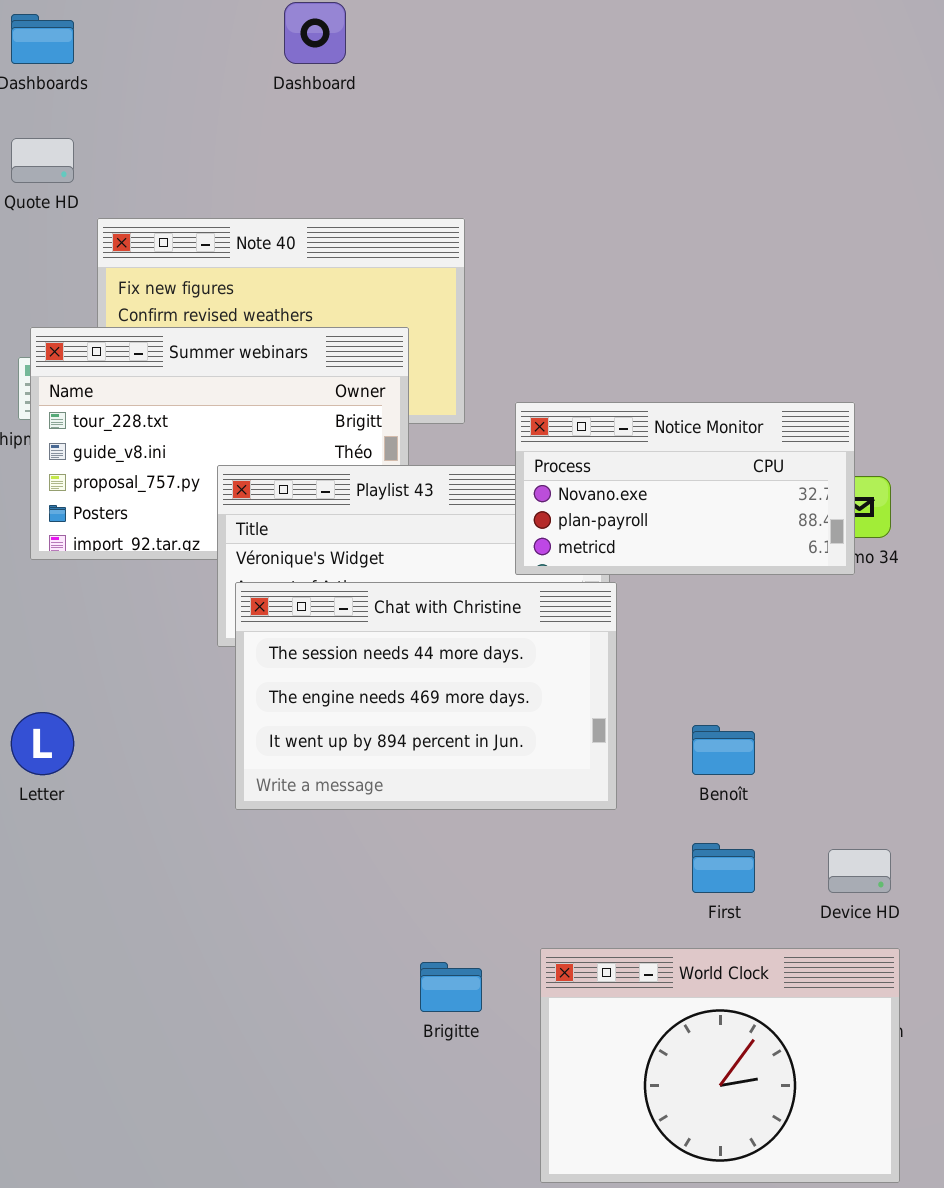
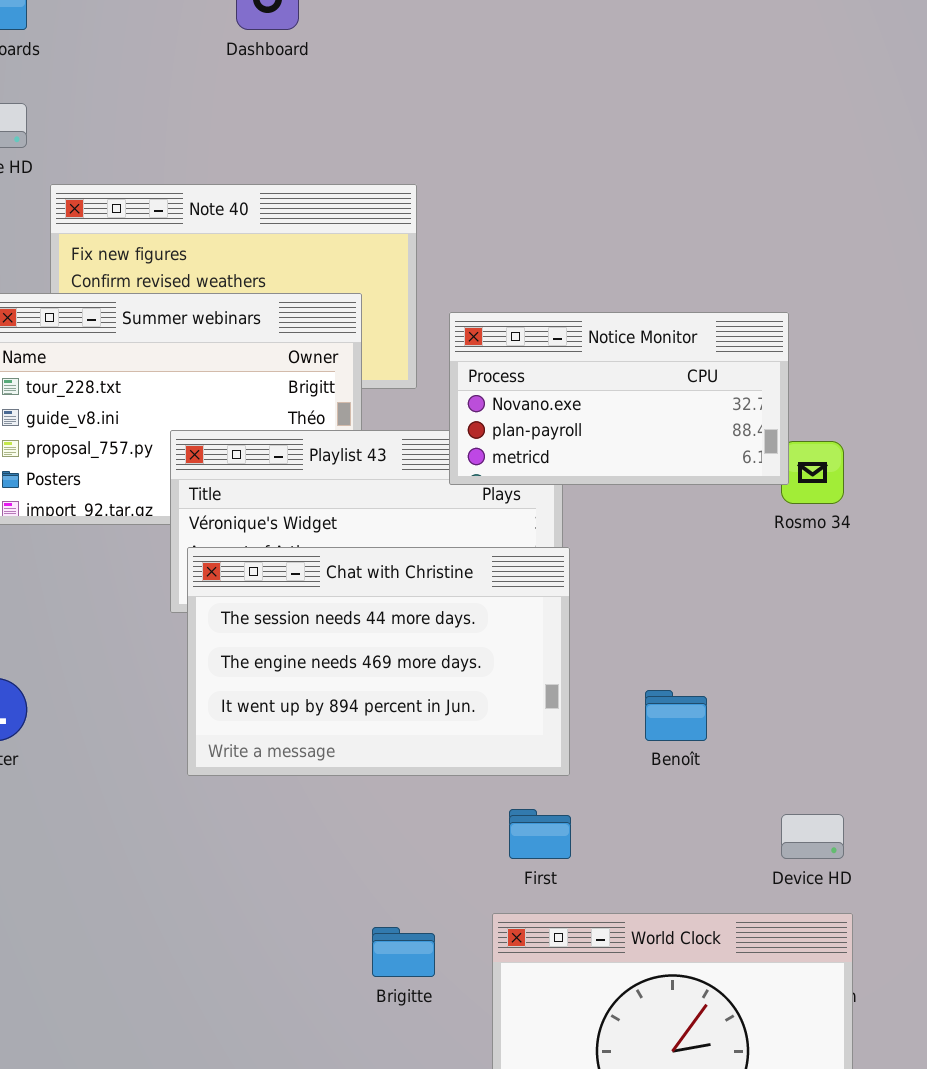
Notice Monitor: [515,402,855,575] -> [449,312,789,485], moved
First: [692,843,755,893] -> [509,809,571,859], moved

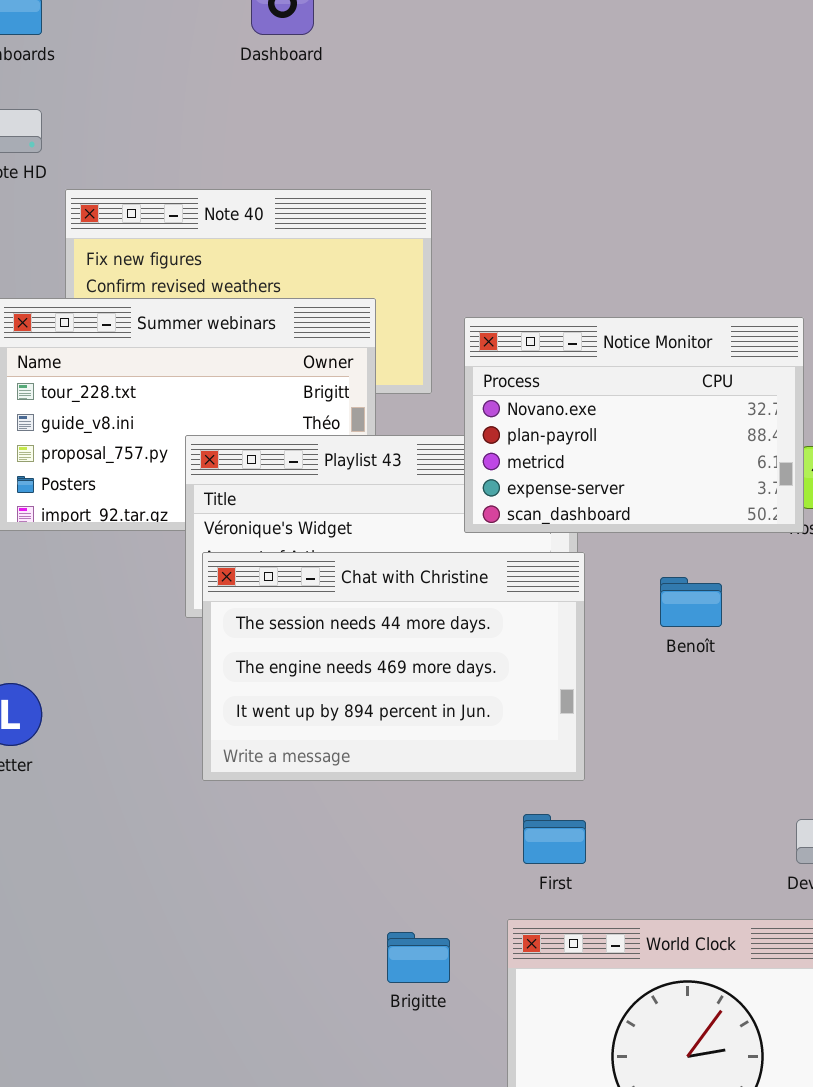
Notice Monitor: [449,312,789,485] -> [464,317,804,533], resized
Benoît: [645,690,707,741] -> [660,577,722,627], moved

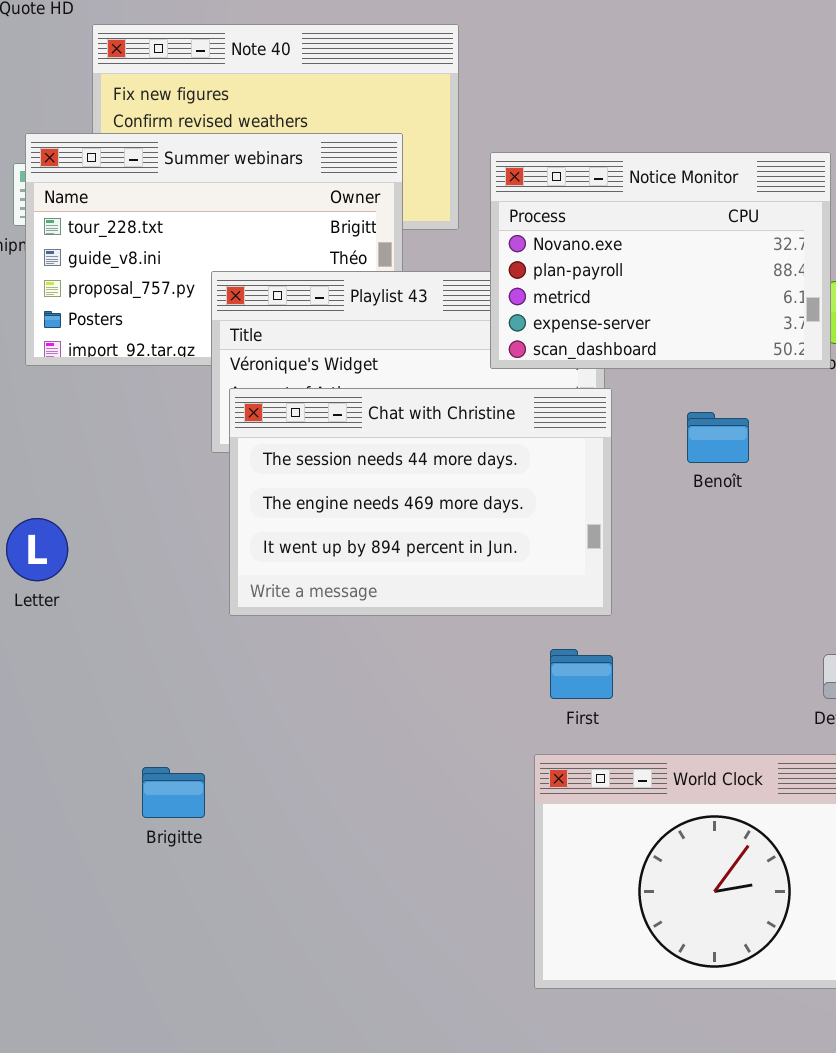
Brigitte: [387,932,450,983] -> [142,767,205,818], moved

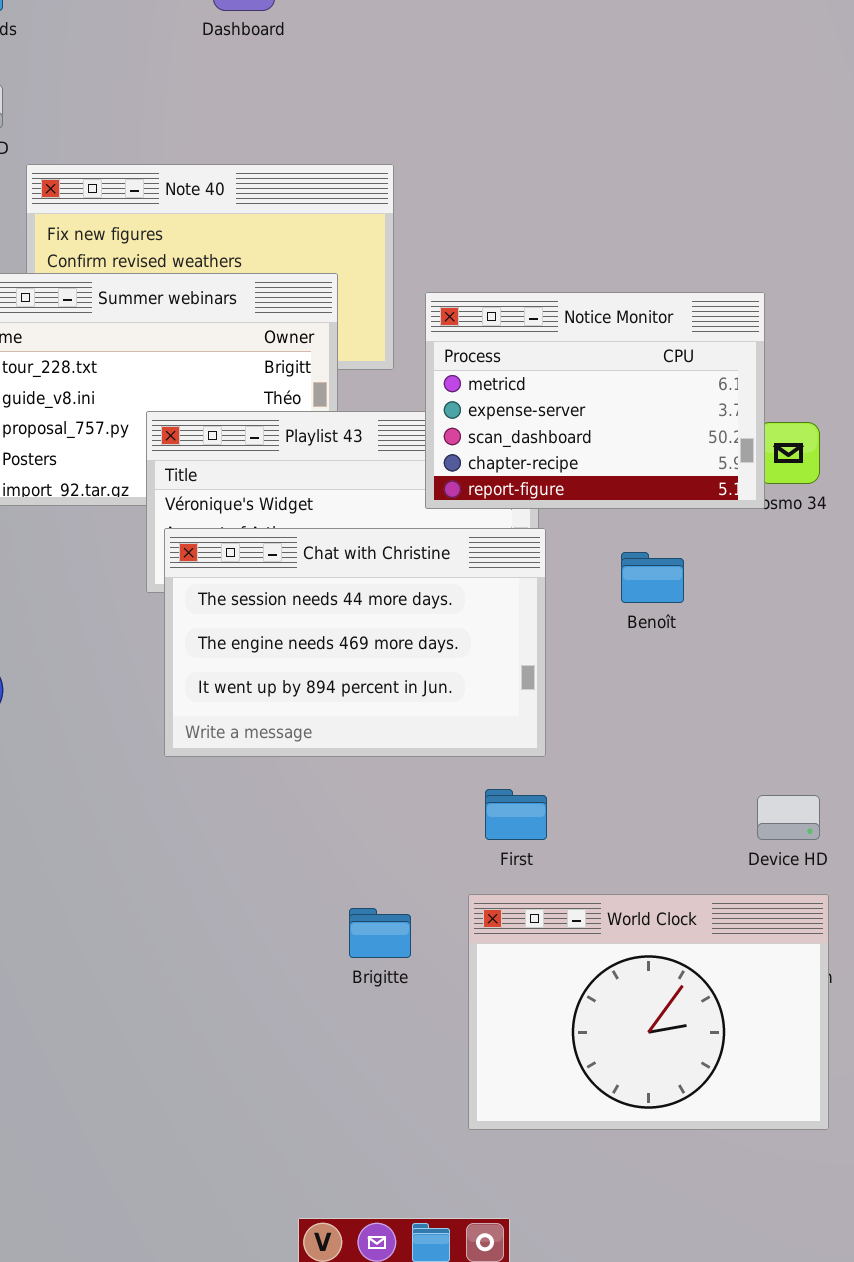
Notice Monitor: [490,152,831,369] -> [425,292,765,509], scrolled down 2 rows
Brigitte: [142,767,205,818] -> [349,908,411,958], moved

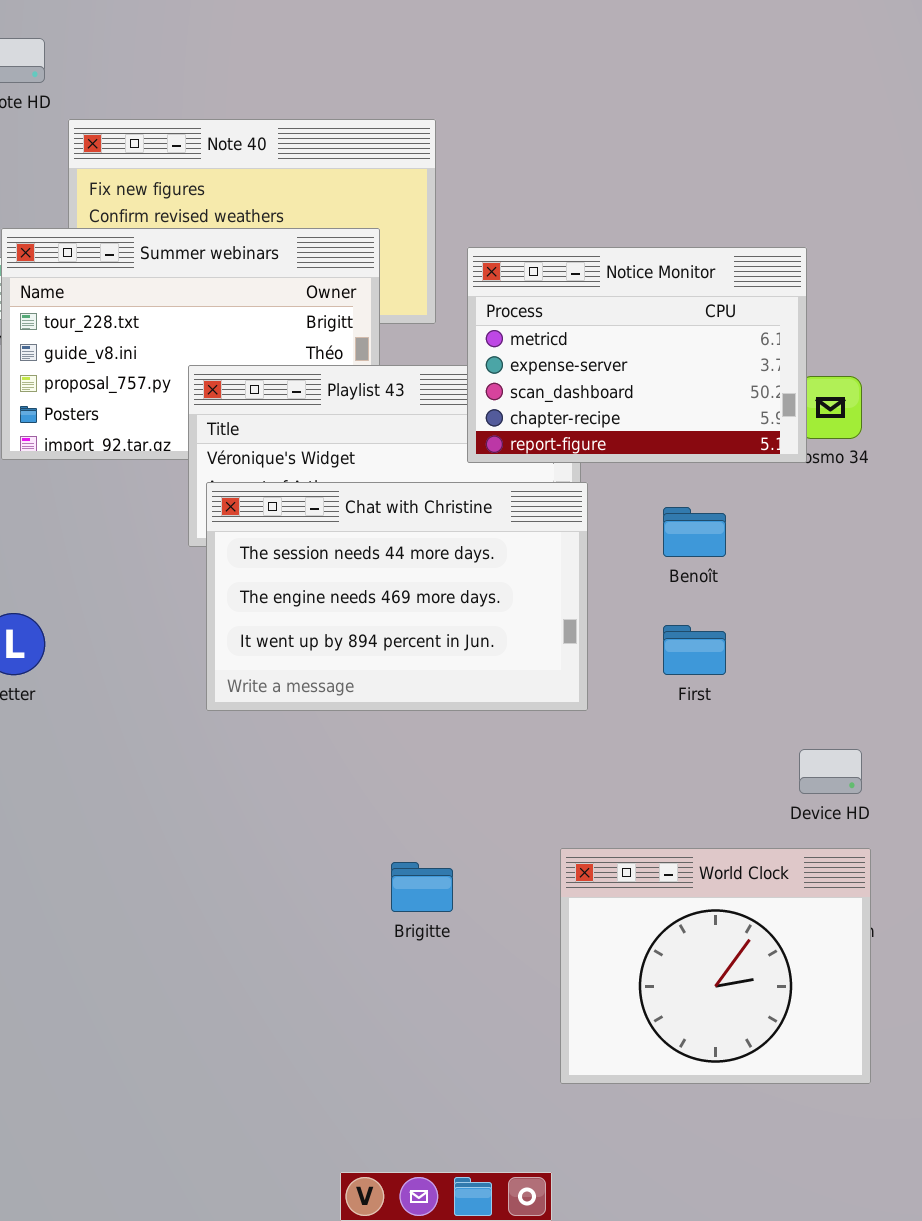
First: [485,789,547,840] -> [663,625,726,675], moved
World Clock: [468,894,829,1130] -> [560,848,871,1084], resized

